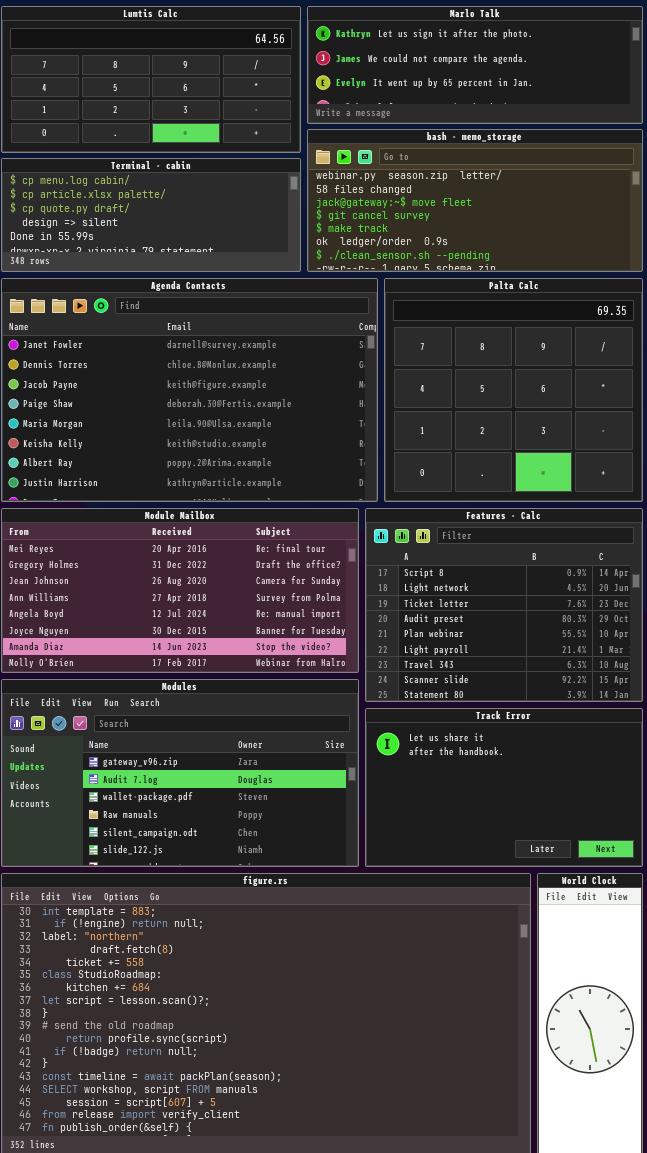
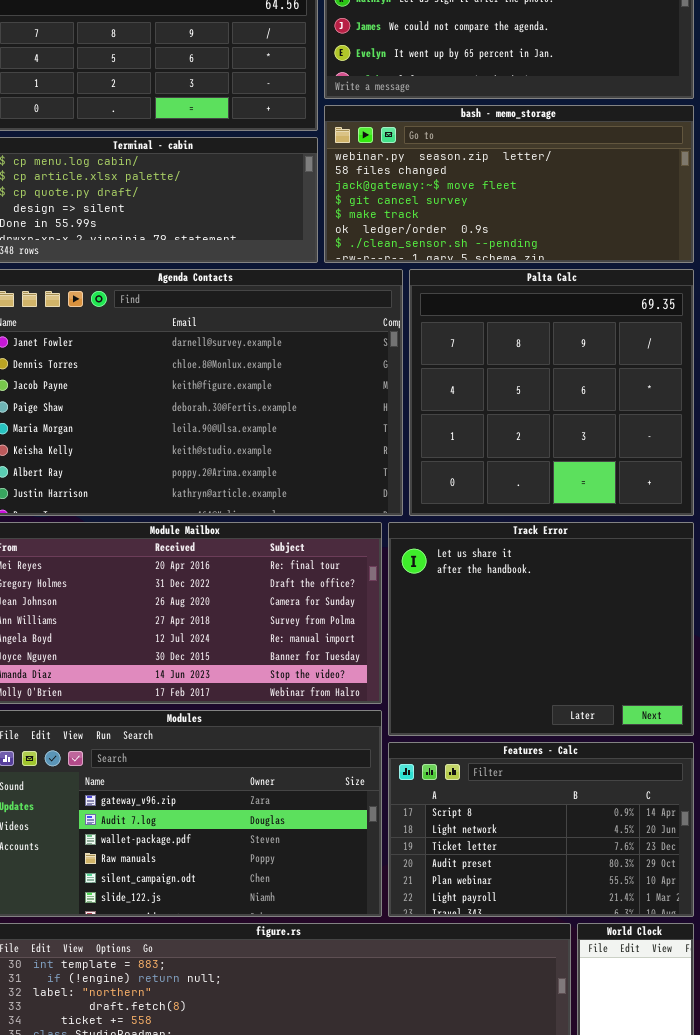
Features - Calc: [365,508,643,702] -> [388,742,694,917], moved, resized
Track Error: [365,708,643,867] -> [388,522,694,736], moved, resized

